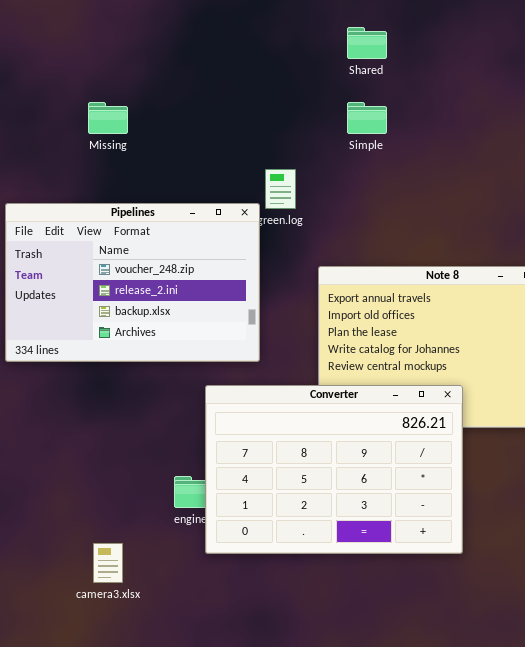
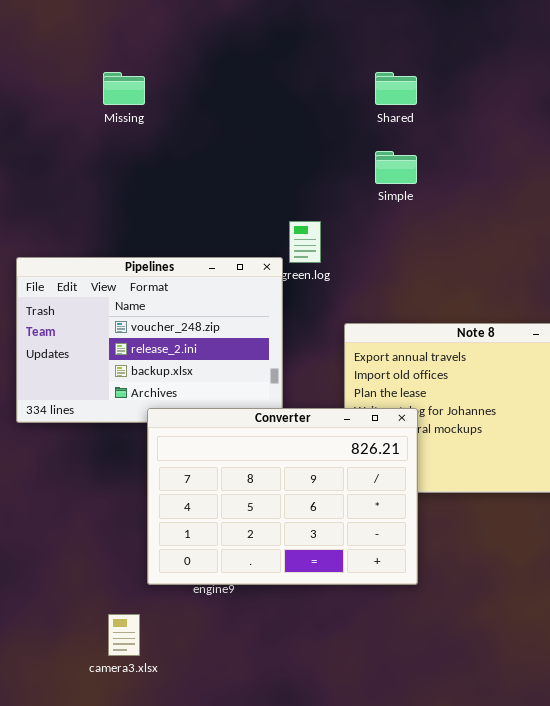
Missing: [88,102,128,134] -> [103,72,145,105], moved
Converter: [205,385,463,554] -> [147,408,418,585], moved

